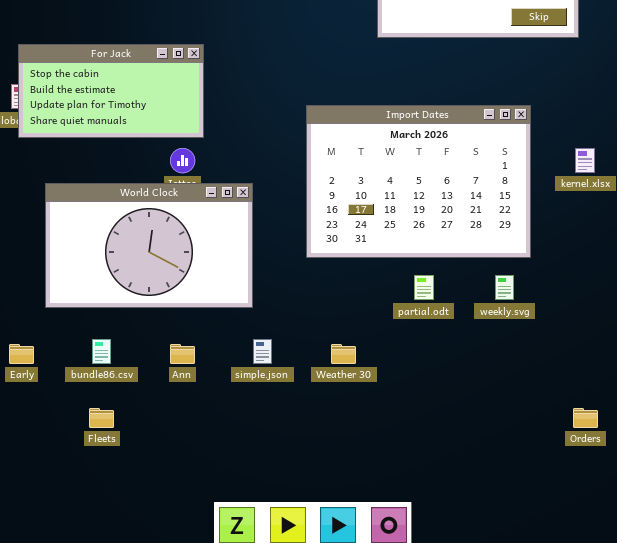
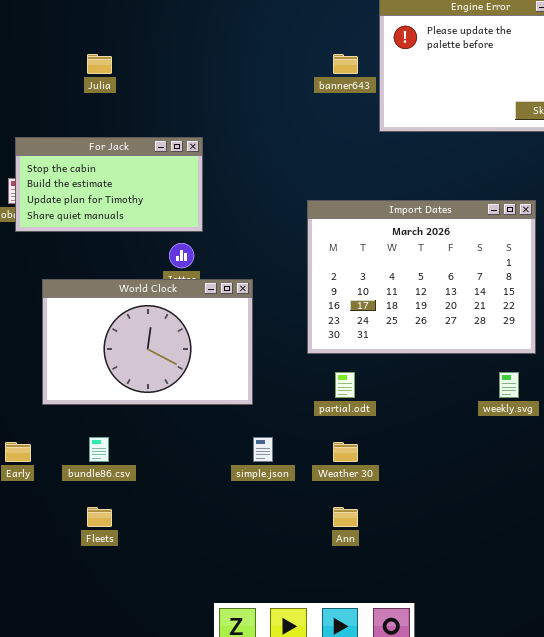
partial.odt: [414,275,434,300] -> [335,372,355,398], moved
Ann: [170,344,195,364] -> [333,507,358,527], moved

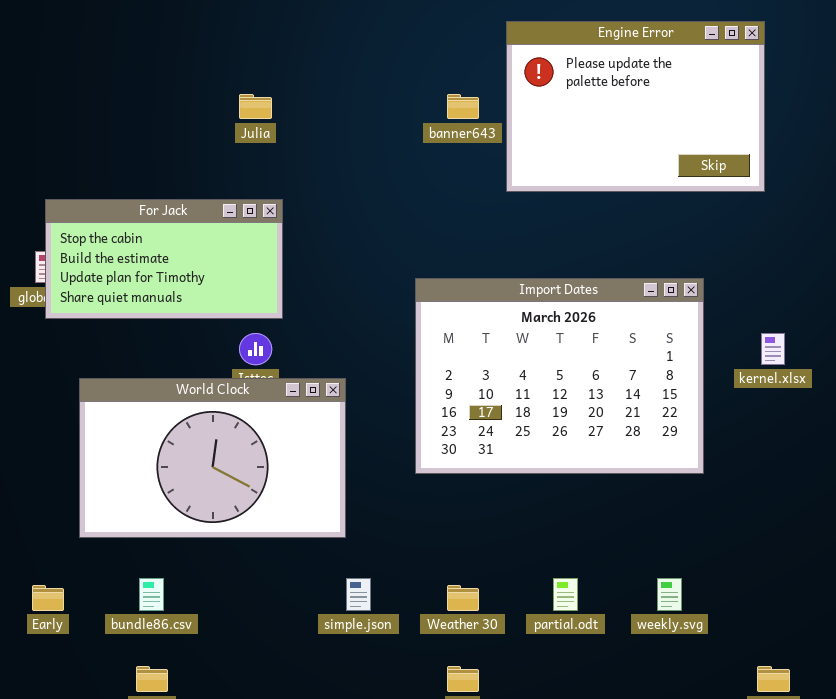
Julia: [87,54,112,74] -> [239,94,272,119], moved
partial.odt: [335,372,355,398] -> [553,578,578,611], moved
weekly.svg: [499,372,519,398] -> [657,578,682,611], moved

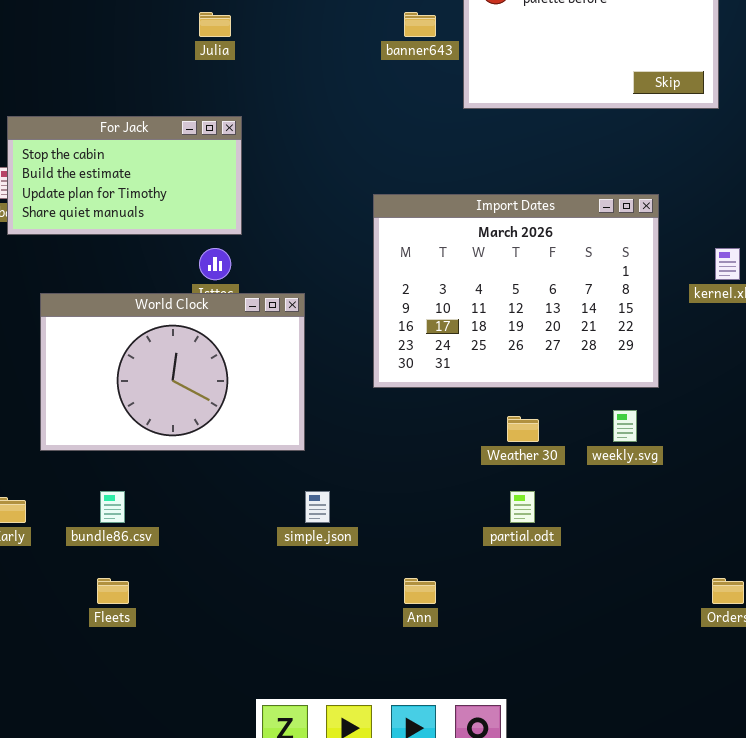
weekly.svg: [657,578,682,611] -> [613,410,637,442], moved
Weather 30: [447,585,479,611] -> [507,416,539,442], moved

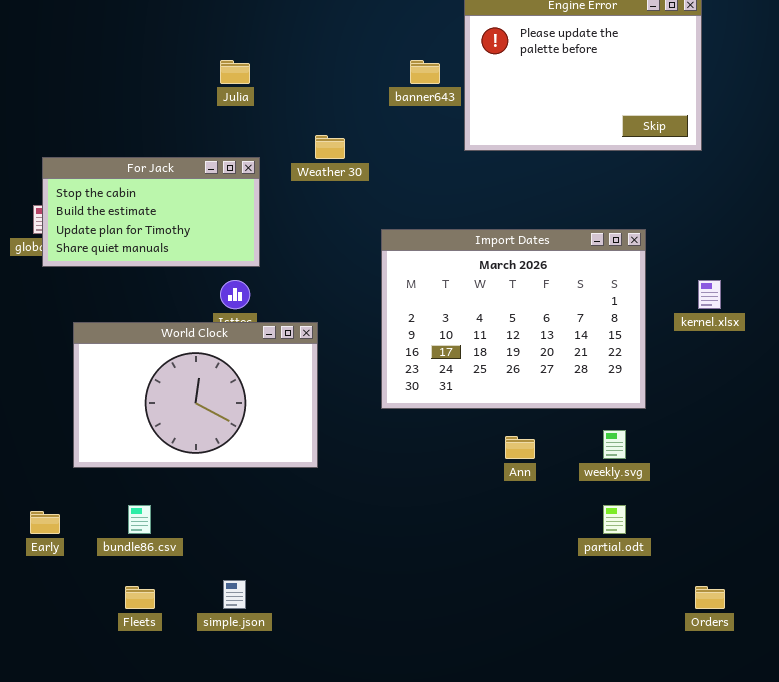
Weather 30: [507,416,539,442] -> [315,135,345,159], moved
simple.json: [305,491,330,523] -> [223,580,246,609], moved
partial.odt: [510,491,535,523] -> [603,505,626,534], moved
Ann: [404,578,436,604] -> [505,436,535,459], moved

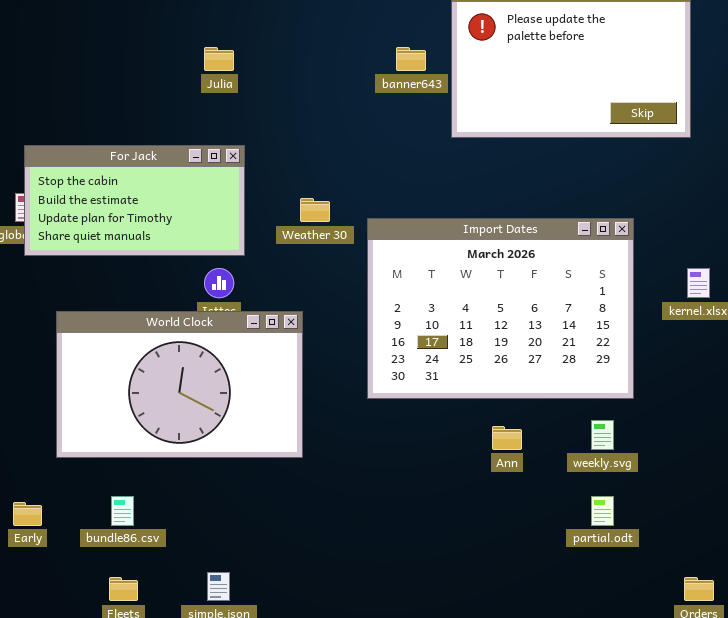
Weather 30: [315,135,345,159] -> [300,198,330,222], moved

